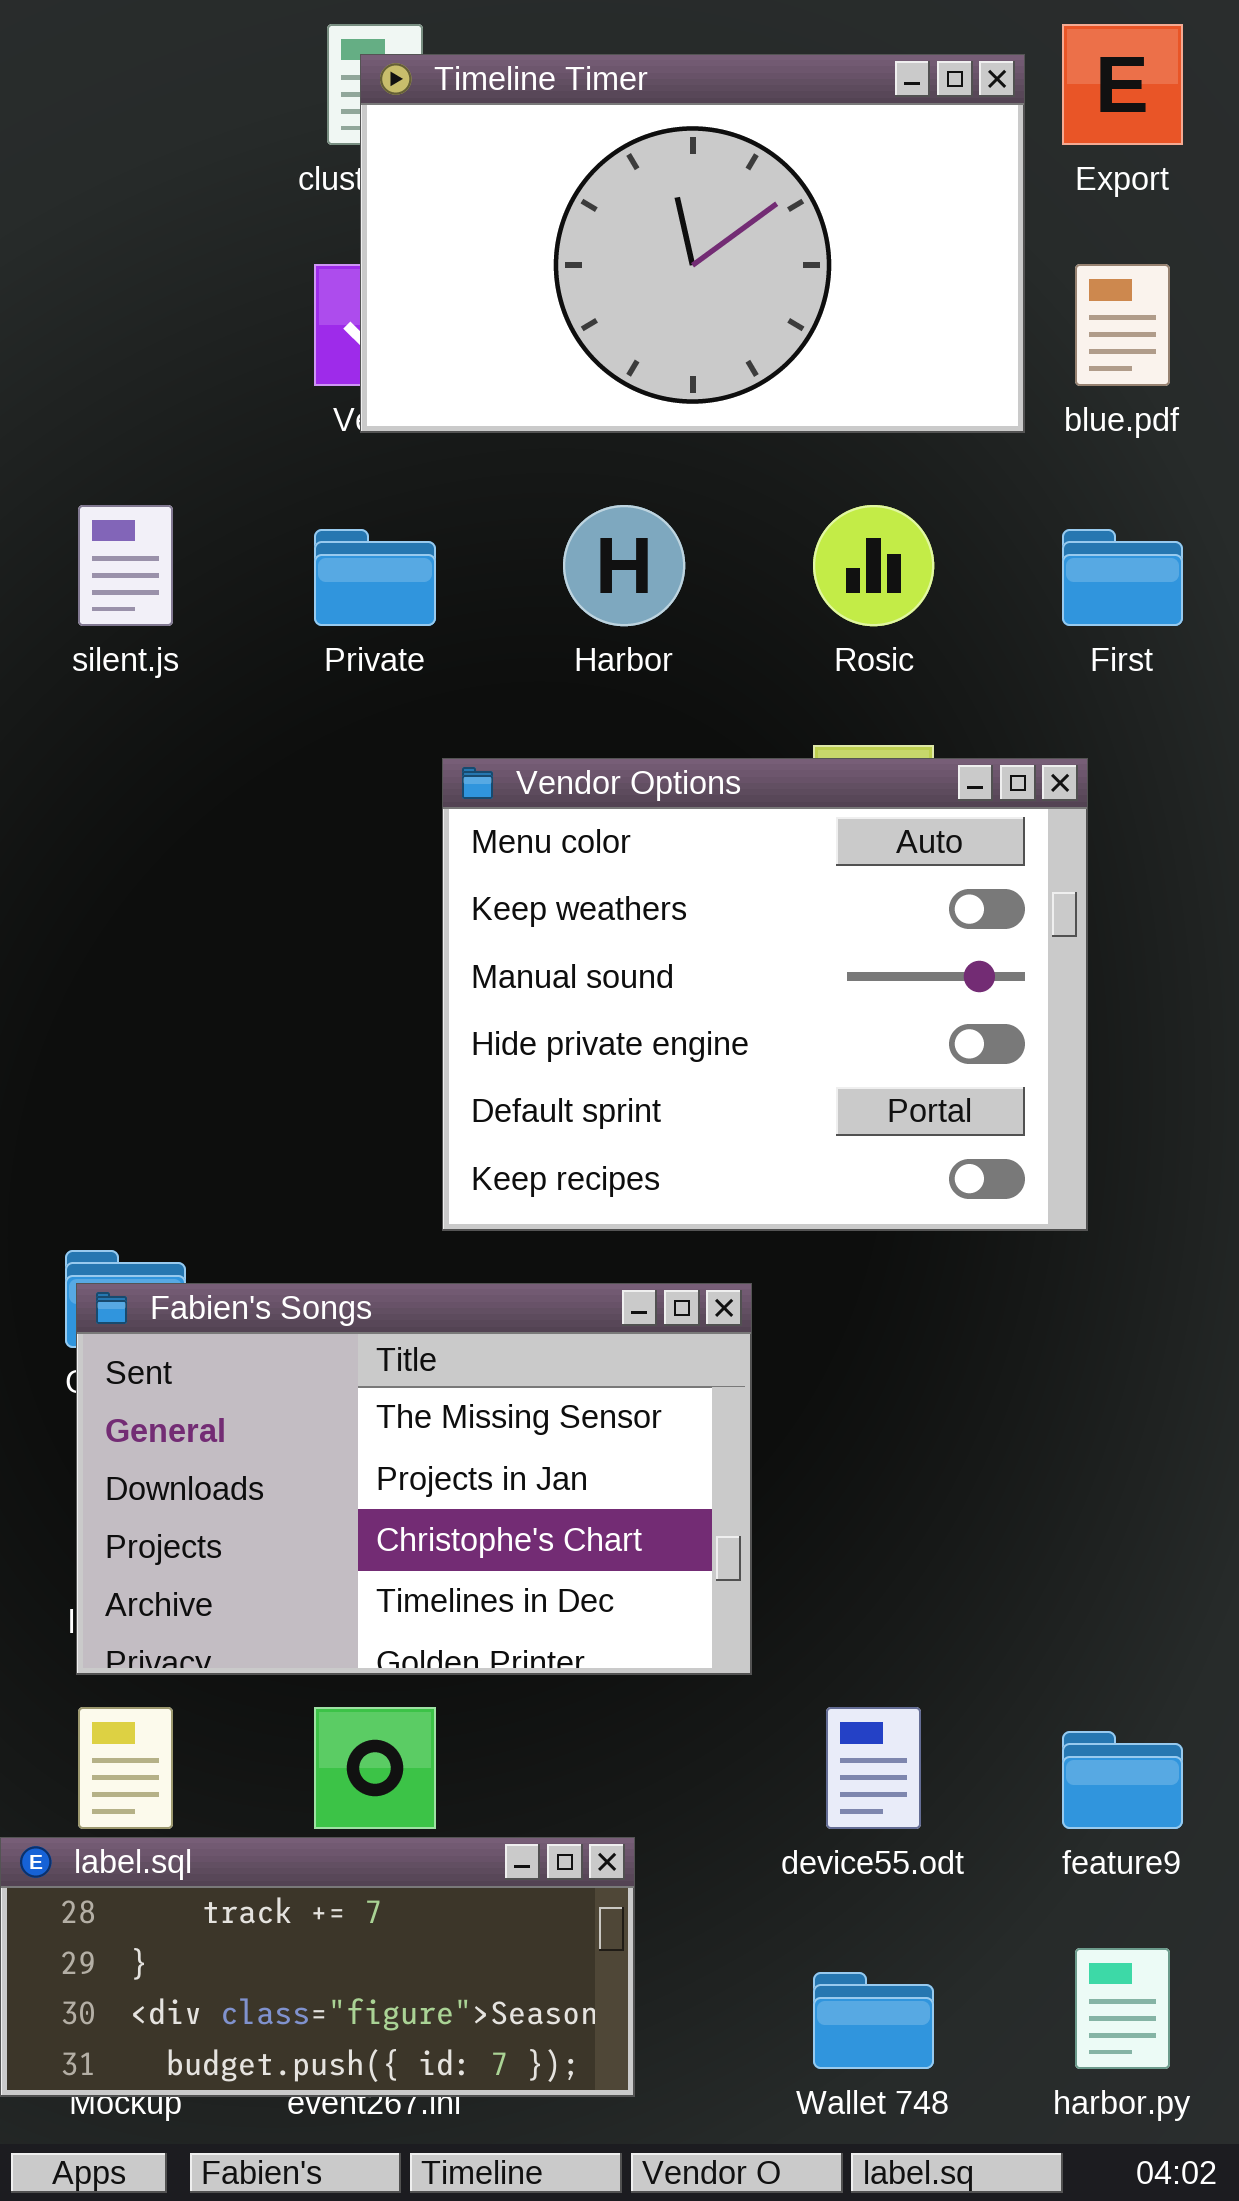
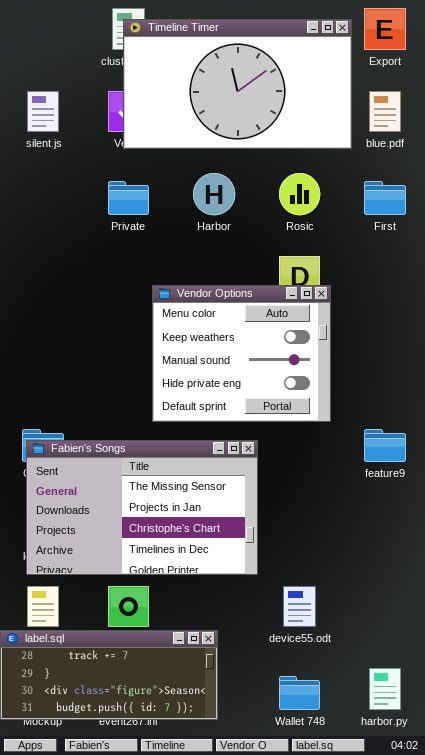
silent.js: [78,505,173,626] -> [27,91,59,132], moved
Vendor Options: [442,758,1088,1231] -> [152,285,331,422], resized
feature9: [1062,1731,1183,1829] -> [364,429,406,462], moved

